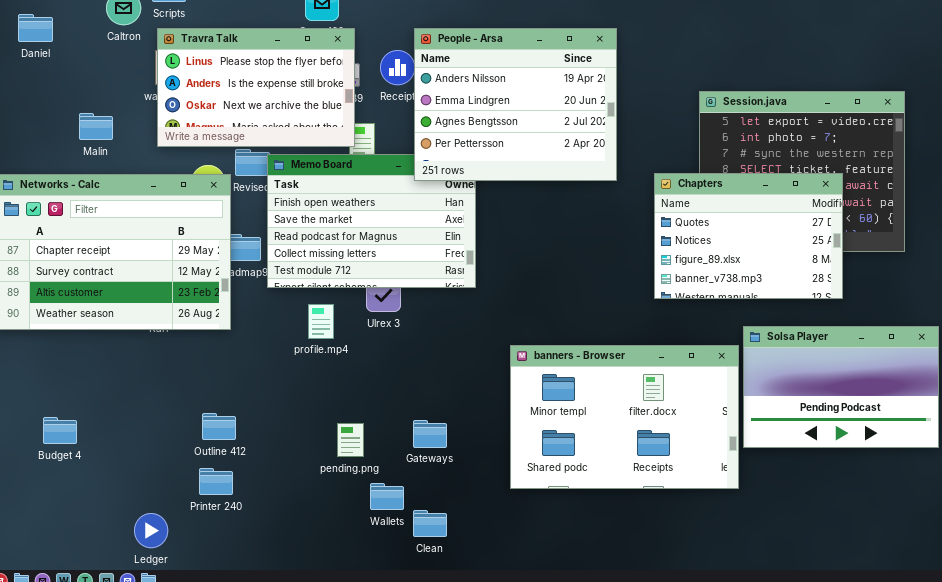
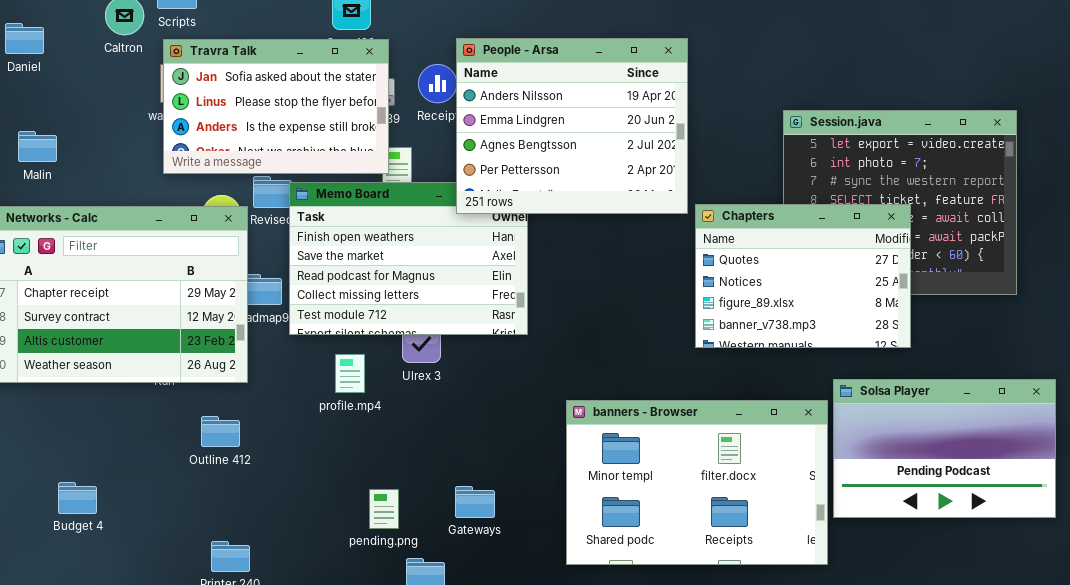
Travra Talk: [157,28,355,147] -> [163,39,389,174], scrolled up 1 row
Malin: [79,113,113,140] -> [18,131,57,162], moved
Chapters: [654,173,843,299] -> [695,204,911,348], moved
Outline 412: [202,413,236,440] -> [201,416,240,447], moved
Budget 4: [43,417,77,444] -> [58,482,97,514], moved

